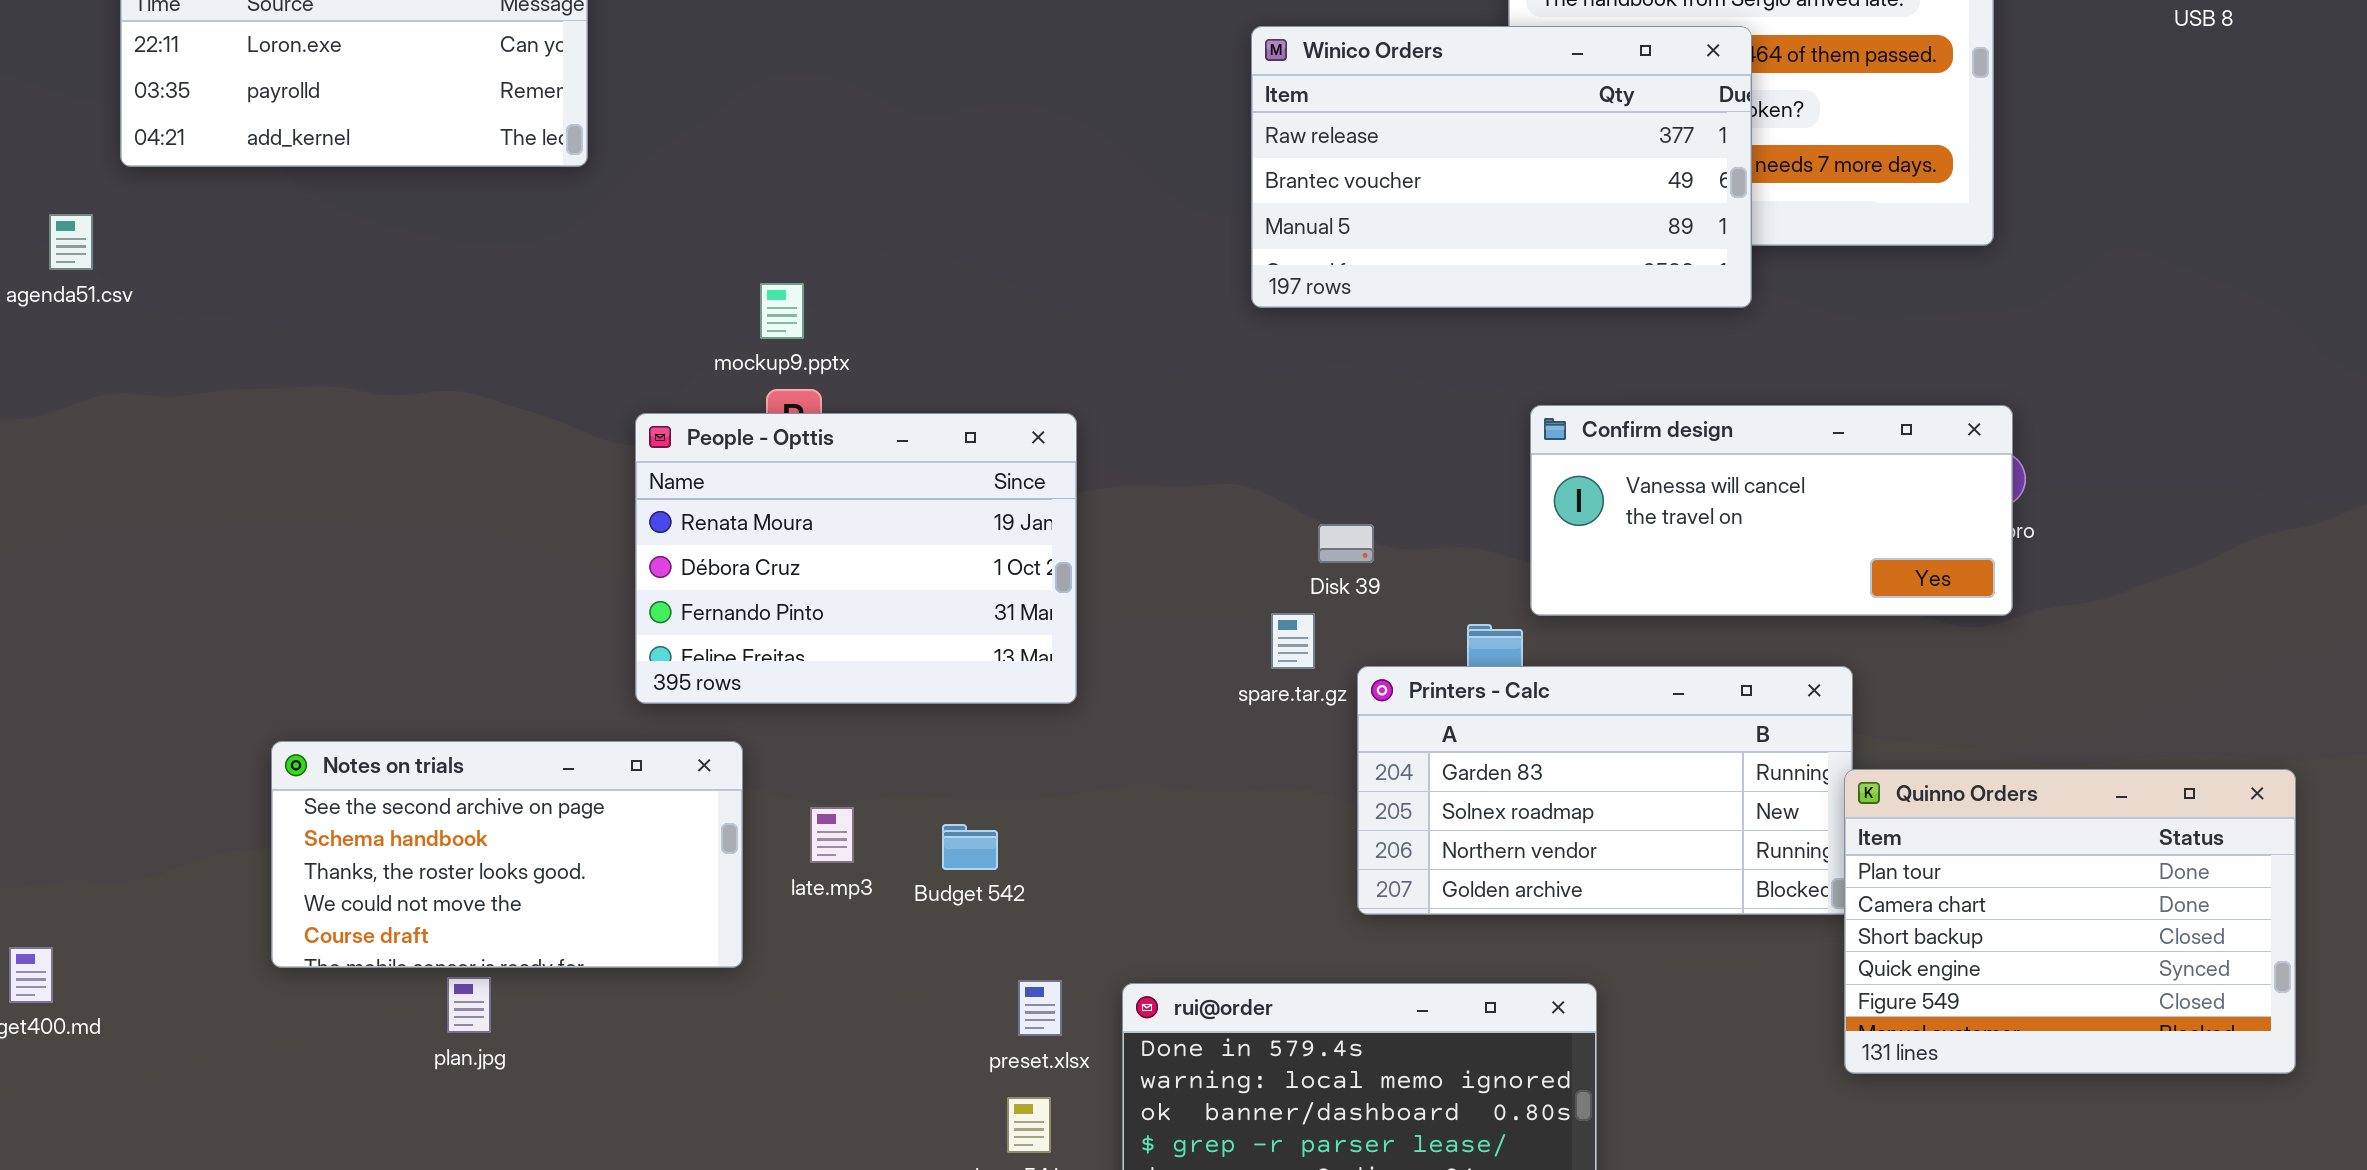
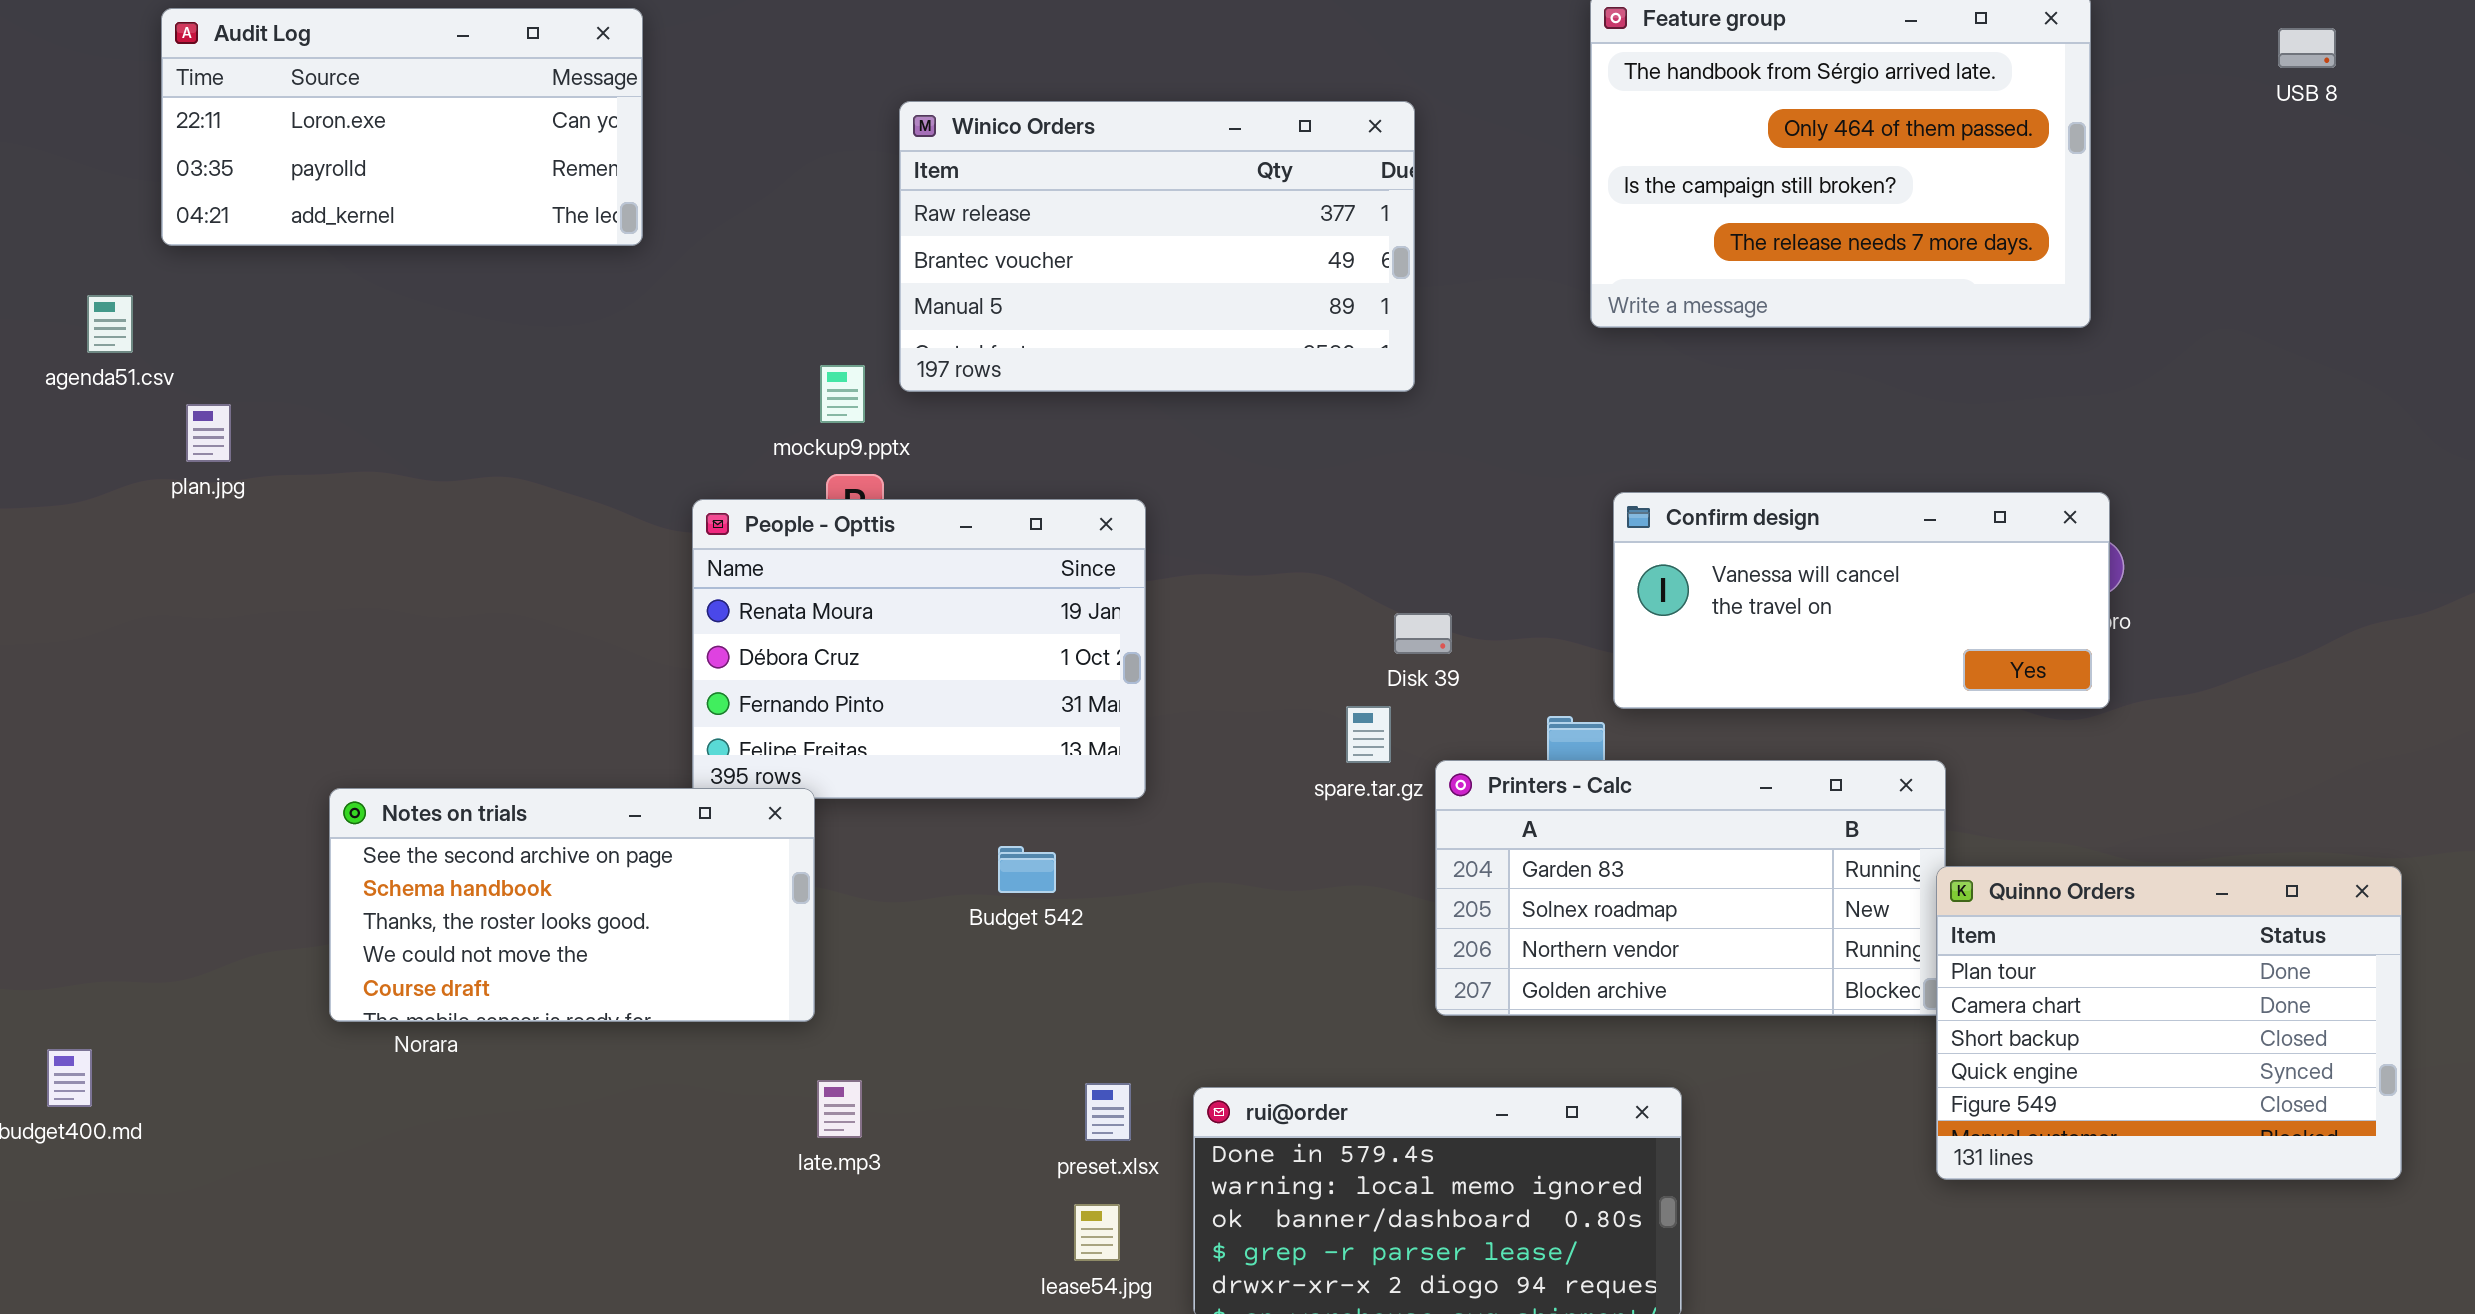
Winico Orders: [1251,26,1752,308] -> [899,101,1415,392], moved
Notes on trials: [271,741,743,968] -> [329,788,815,1022], moved
late.mp3: [810,807,854,863] -> [817,1080,862,1138], moved
Budget 542: [942,824,998,870] -> [998,846,1056,893], moved
plan.jpg: [447,977,491,1033] -> [186,404,231,462], moved

